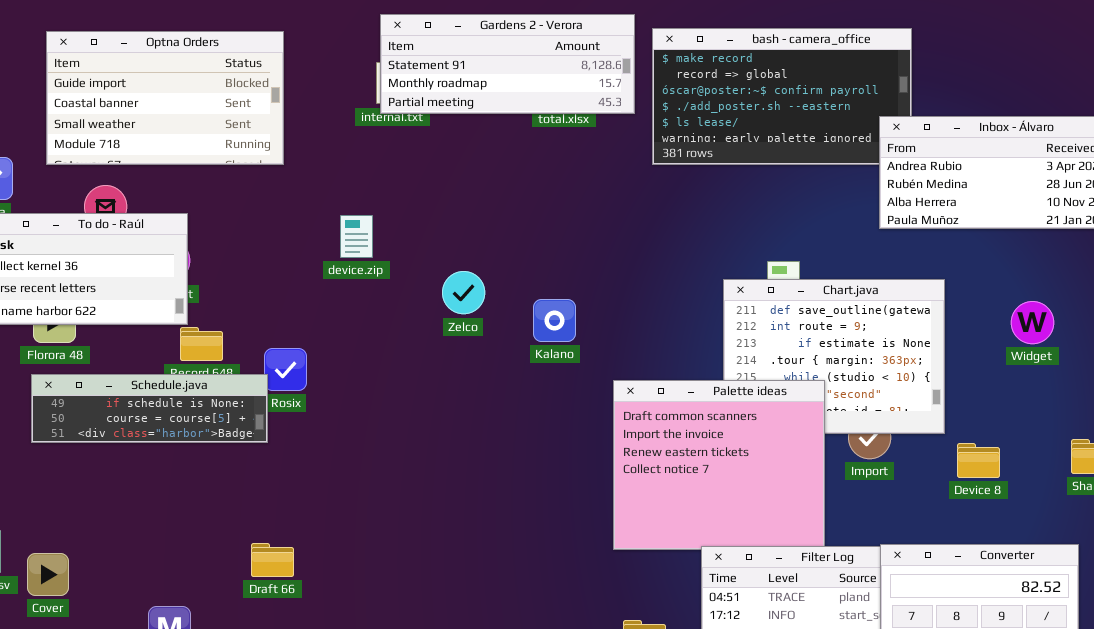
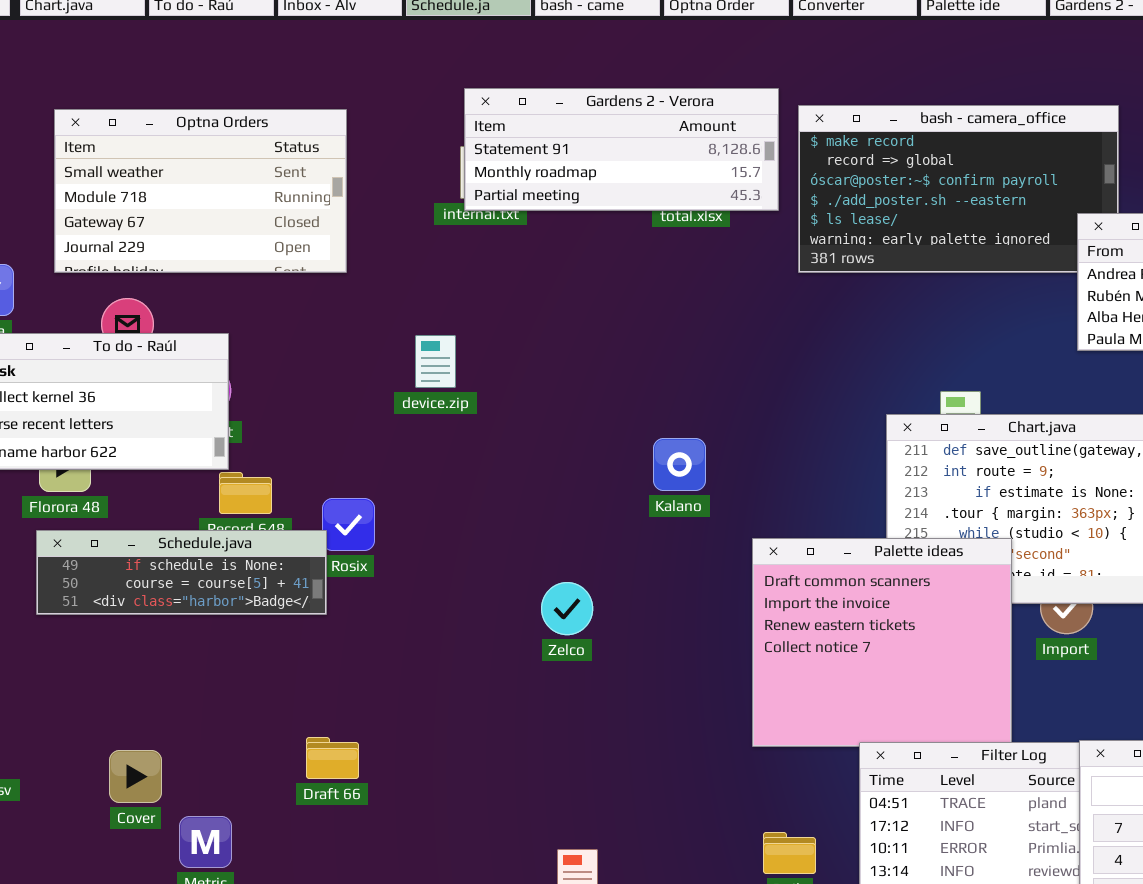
Optna Orders: [46,31,284,165] -> [54,109,347,273], scrolled down 2 rows
Zelco: [442,271,485,314] -> [541,582,593,635], moved
Cover: [27,553,69,596] -> [109,750,162,803], moved

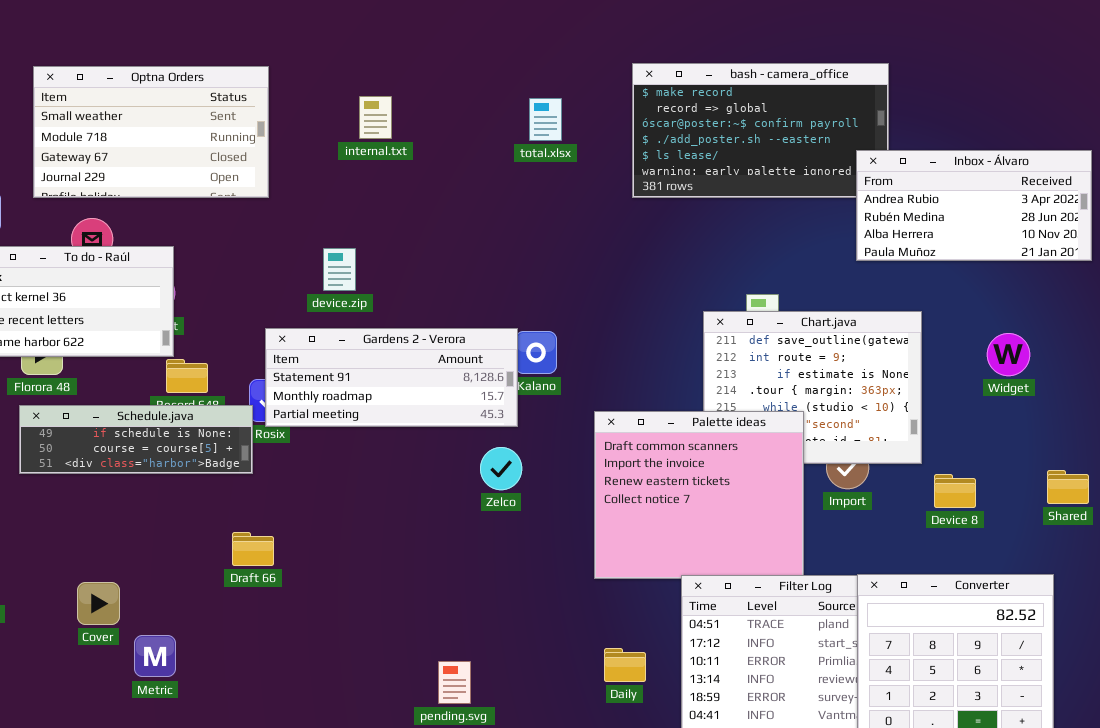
Gardens 2 - Verora: [464,88,779,211] -> [265,328,518,427], moved
Zelco: [541,582,593,635] -> [480,447,522,490], moved
Draft 66: [306,737,359,779] -> [232,532,274,566], moved

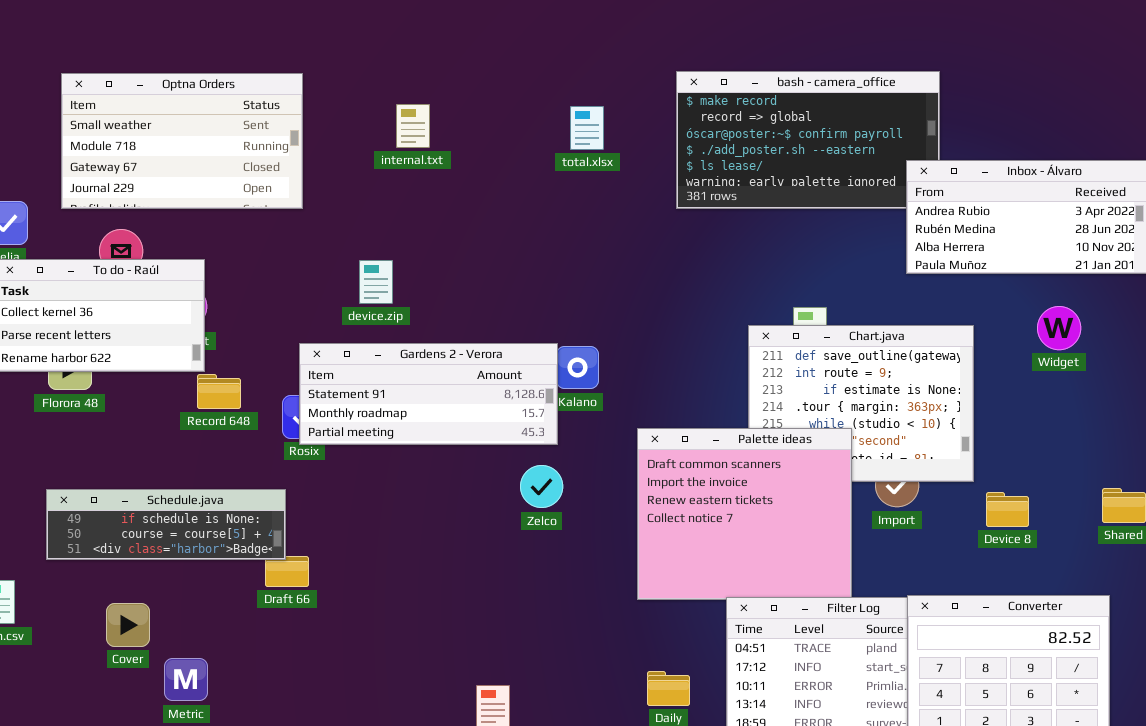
Widget: [987,333,1030,376] -> [1037,306,1081,350], moved
Schedule.java: [19,405,253,474] -> [46,489,286,560], moved

